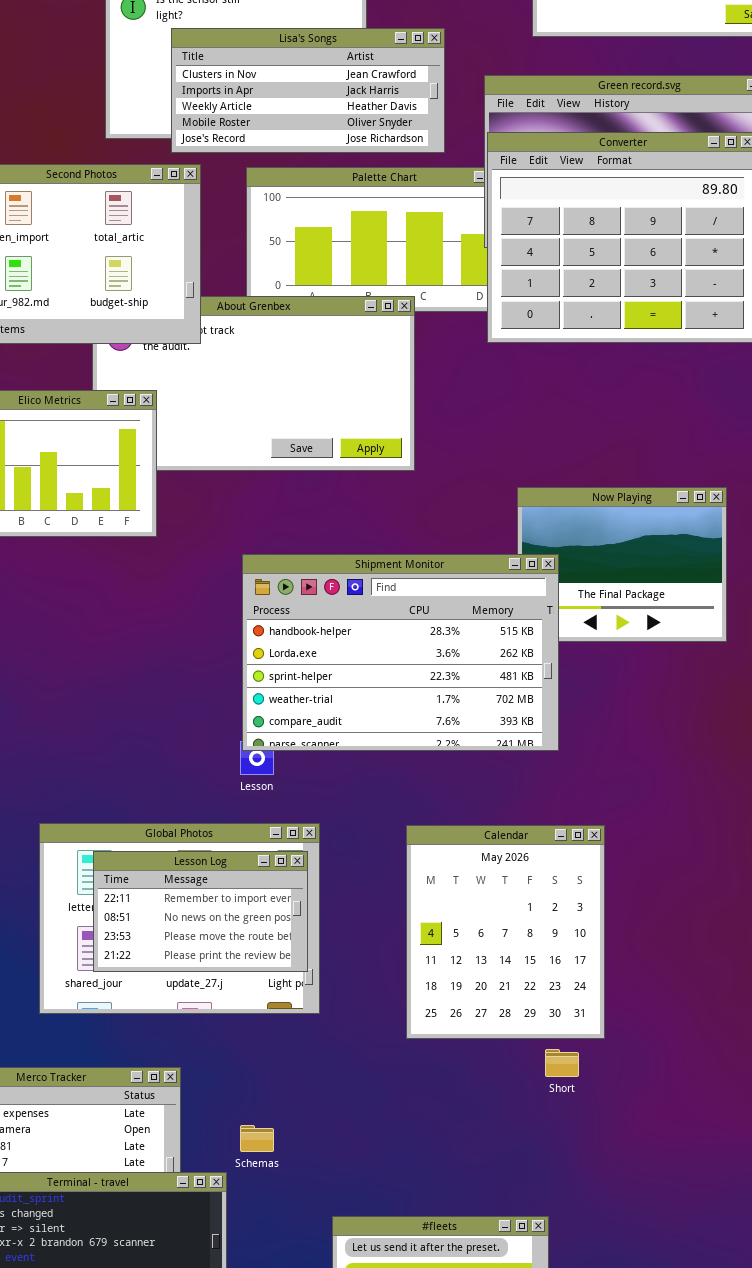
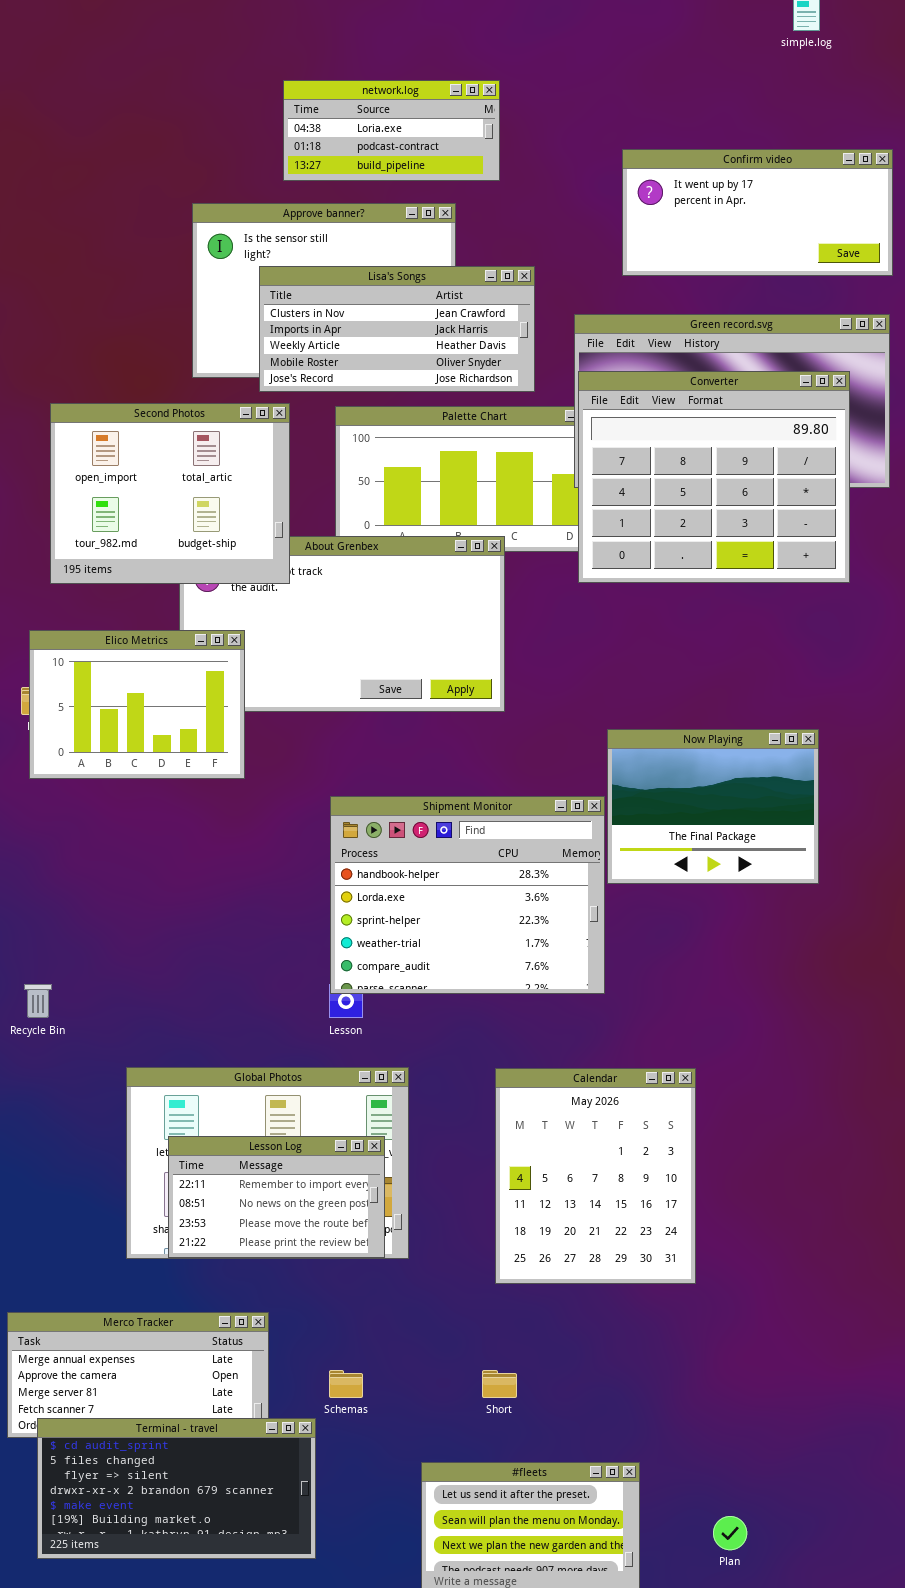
Shipment Monitor: [242,554,559,751] -> [330,796,605,994], resized
Lesson Log: [93,851,308,972] -> [168,1136,385,1258], moved
Short: [545,1049,579,1077] -> [482,1370,517,1398], moved

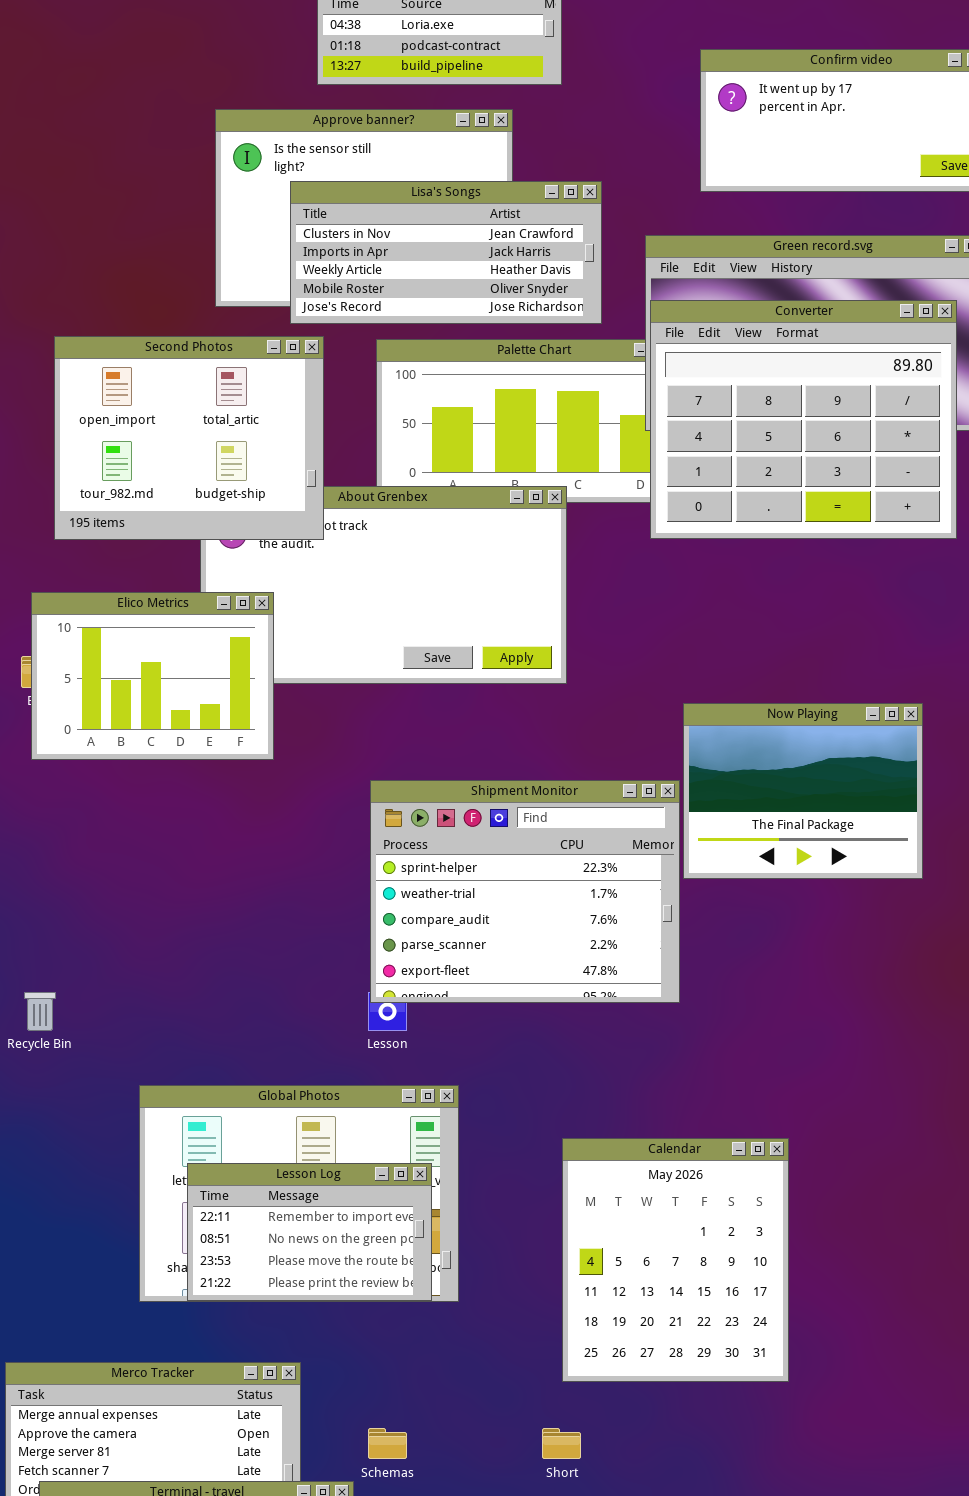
Shipment Monitor: [330,796,605,994] -> [370,780,680,1003], scrolled down 2 rows
Calendar: [495,1068,696,1284] -> [562,1138,789,1382], moved

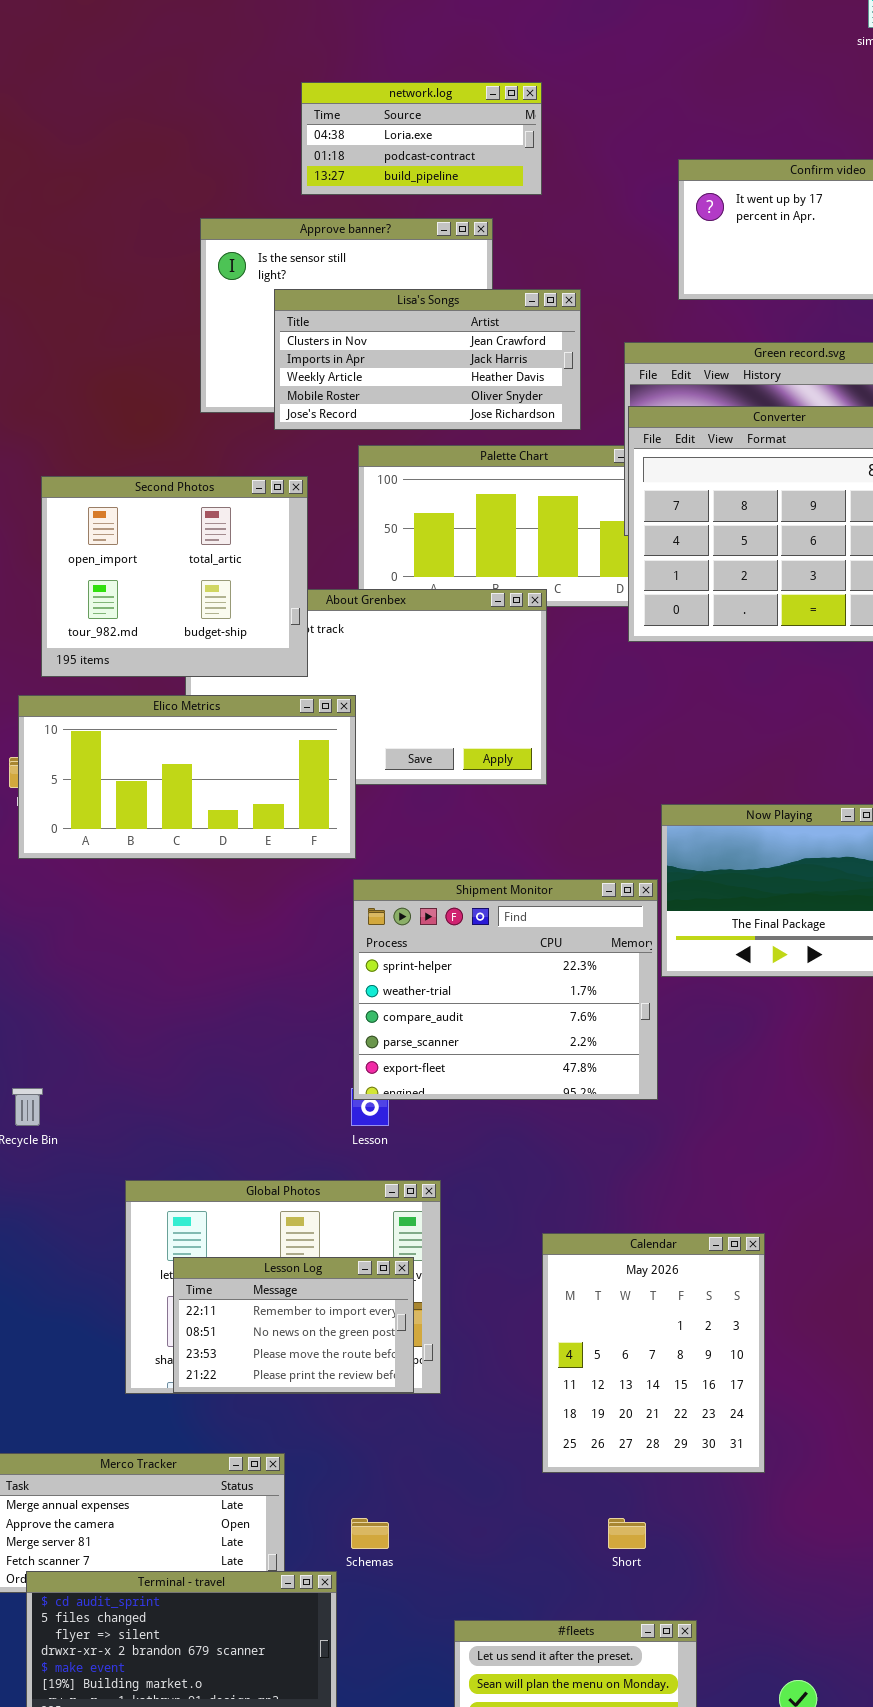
Second Photos: [54,336,324,540] -> [41,476,308,677], moved
Elico Metrics: [31,592,274,760] -> [18,695,356,859], resized
Short: [542,1428,581,1459] -> [608,1518,646,1549], moved

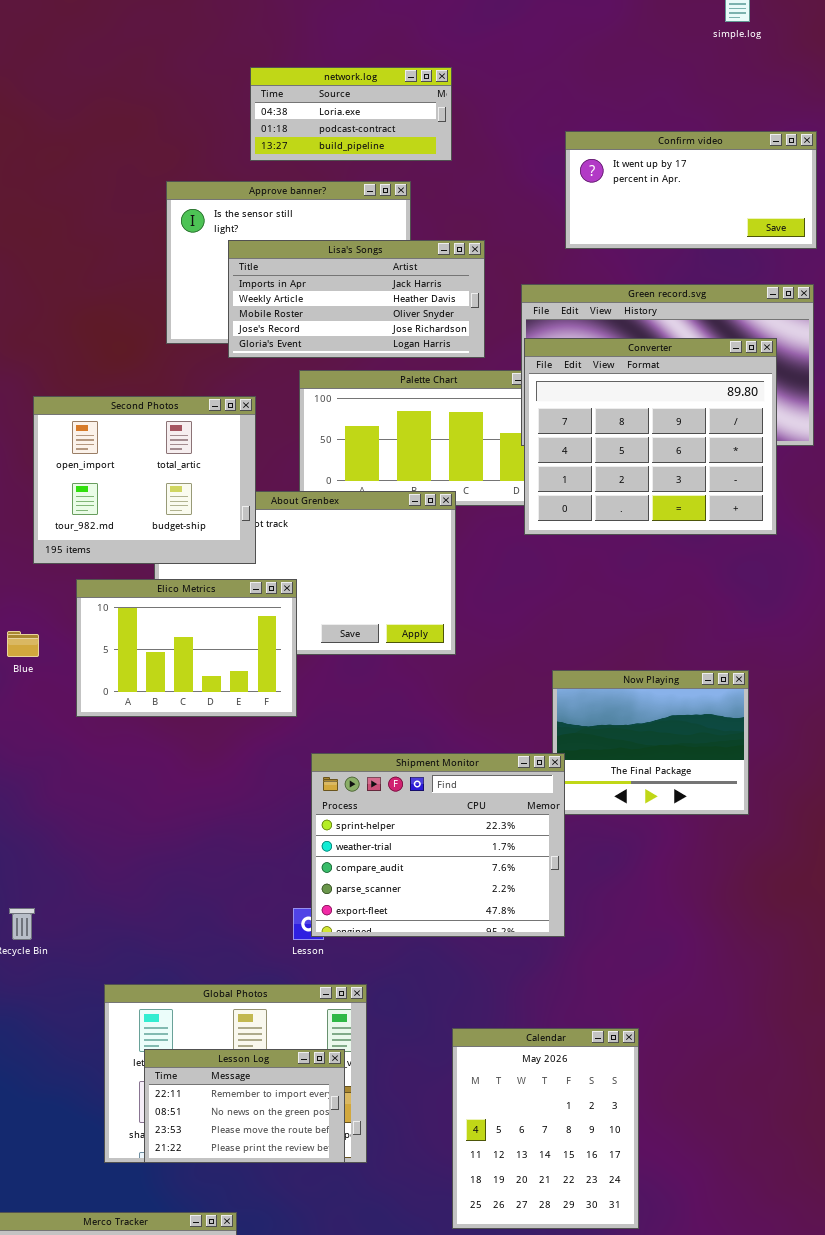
Lisa's Songs: [274,289,581,430] -> [228,240,485,358], scrolled down 1 row
Elico Metrics: [18,695,356,859] -> [76,579,297,717], resized
Shipment Monitor: [353,879,658,1100] -> [311,753,565,937], moved

